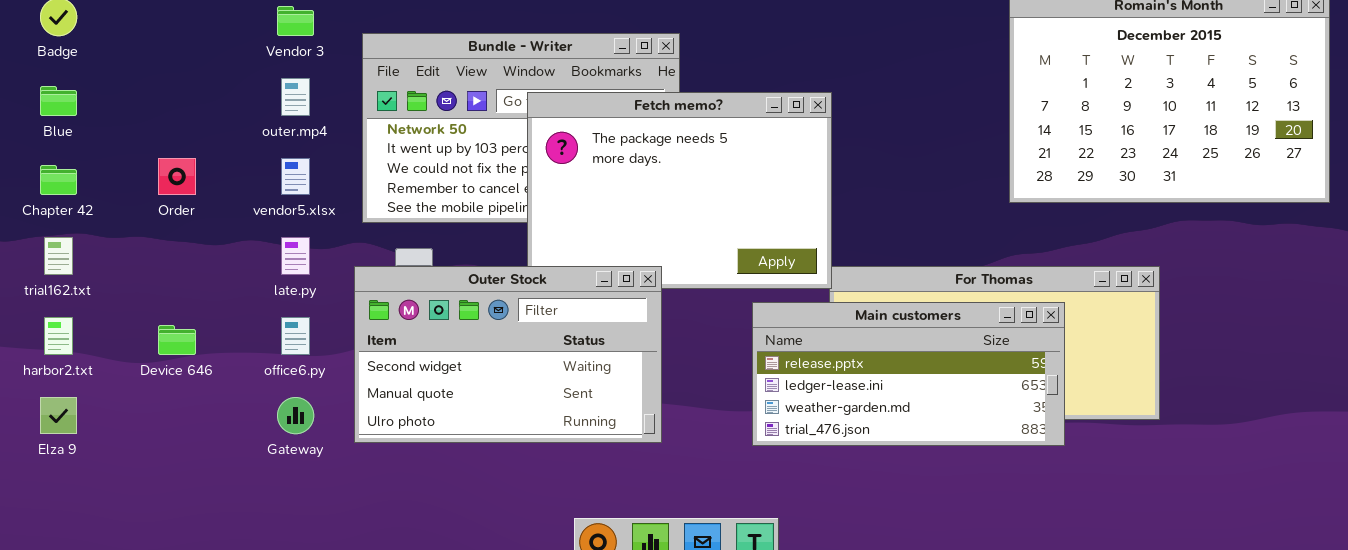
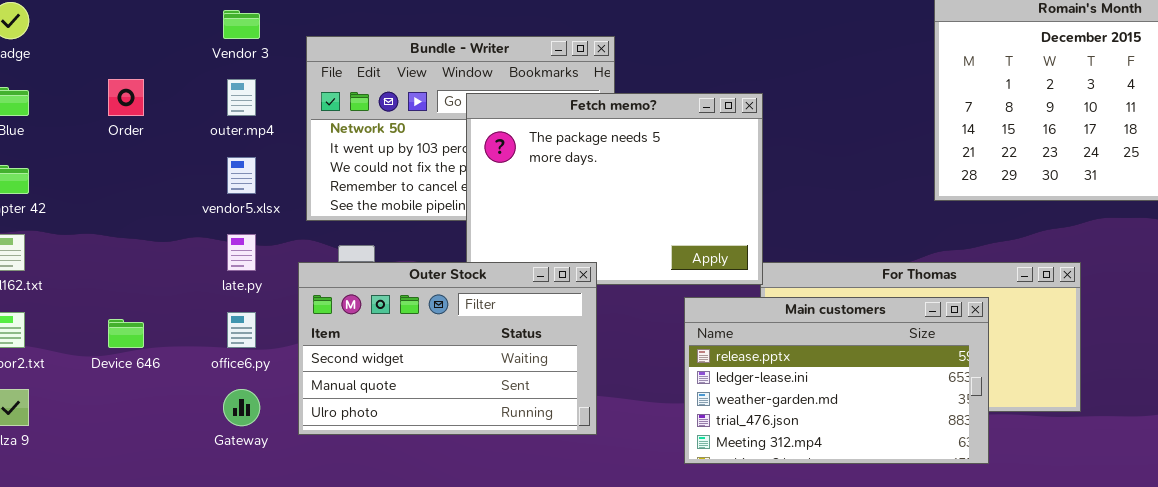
Order: [158,158,196,195] -> [108,79,144,116], moved
Main customers: [752,302,1065,446] -> [684,297,989,464], resized

